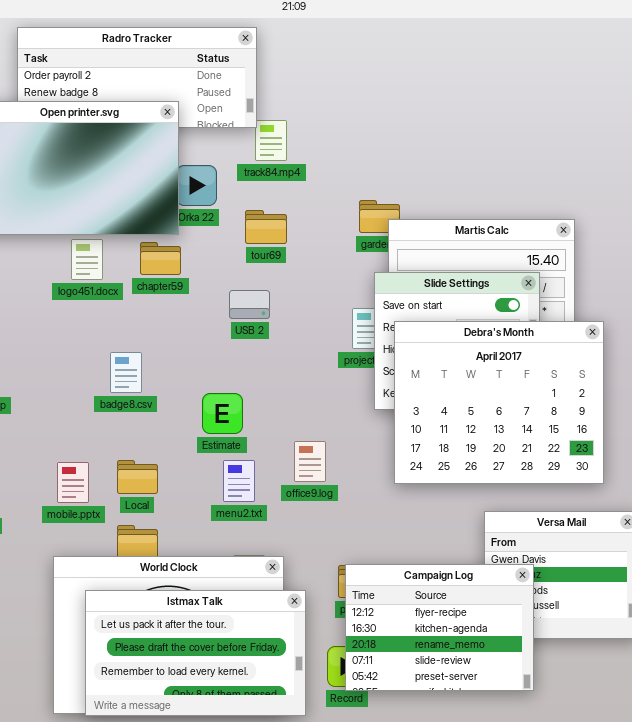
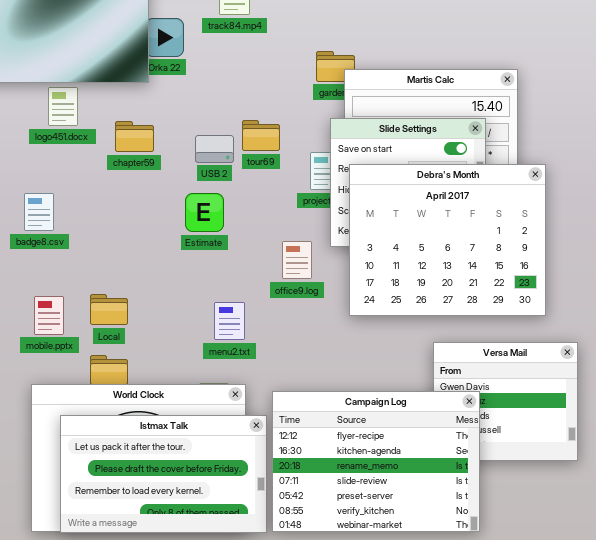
tour69: [245,210,287,244] -> [242,120,280,151], moved
chapter59: [140,242,181,275] -> [115,121,154,152], moved
badge8.csv: [110,352,142,393] -> [24,193,54,231], moved
Estimate: [202,393,243,434] -> [185,193,224,232], moved
office9.log: [294,441,326,482] -> [282,241,312,279], moved
menu2.txt: [223,460,255,502] -> [214,302,245,340], moved
Campaign Log: [345,564,534,691] -> [272,391,480,532], resized

